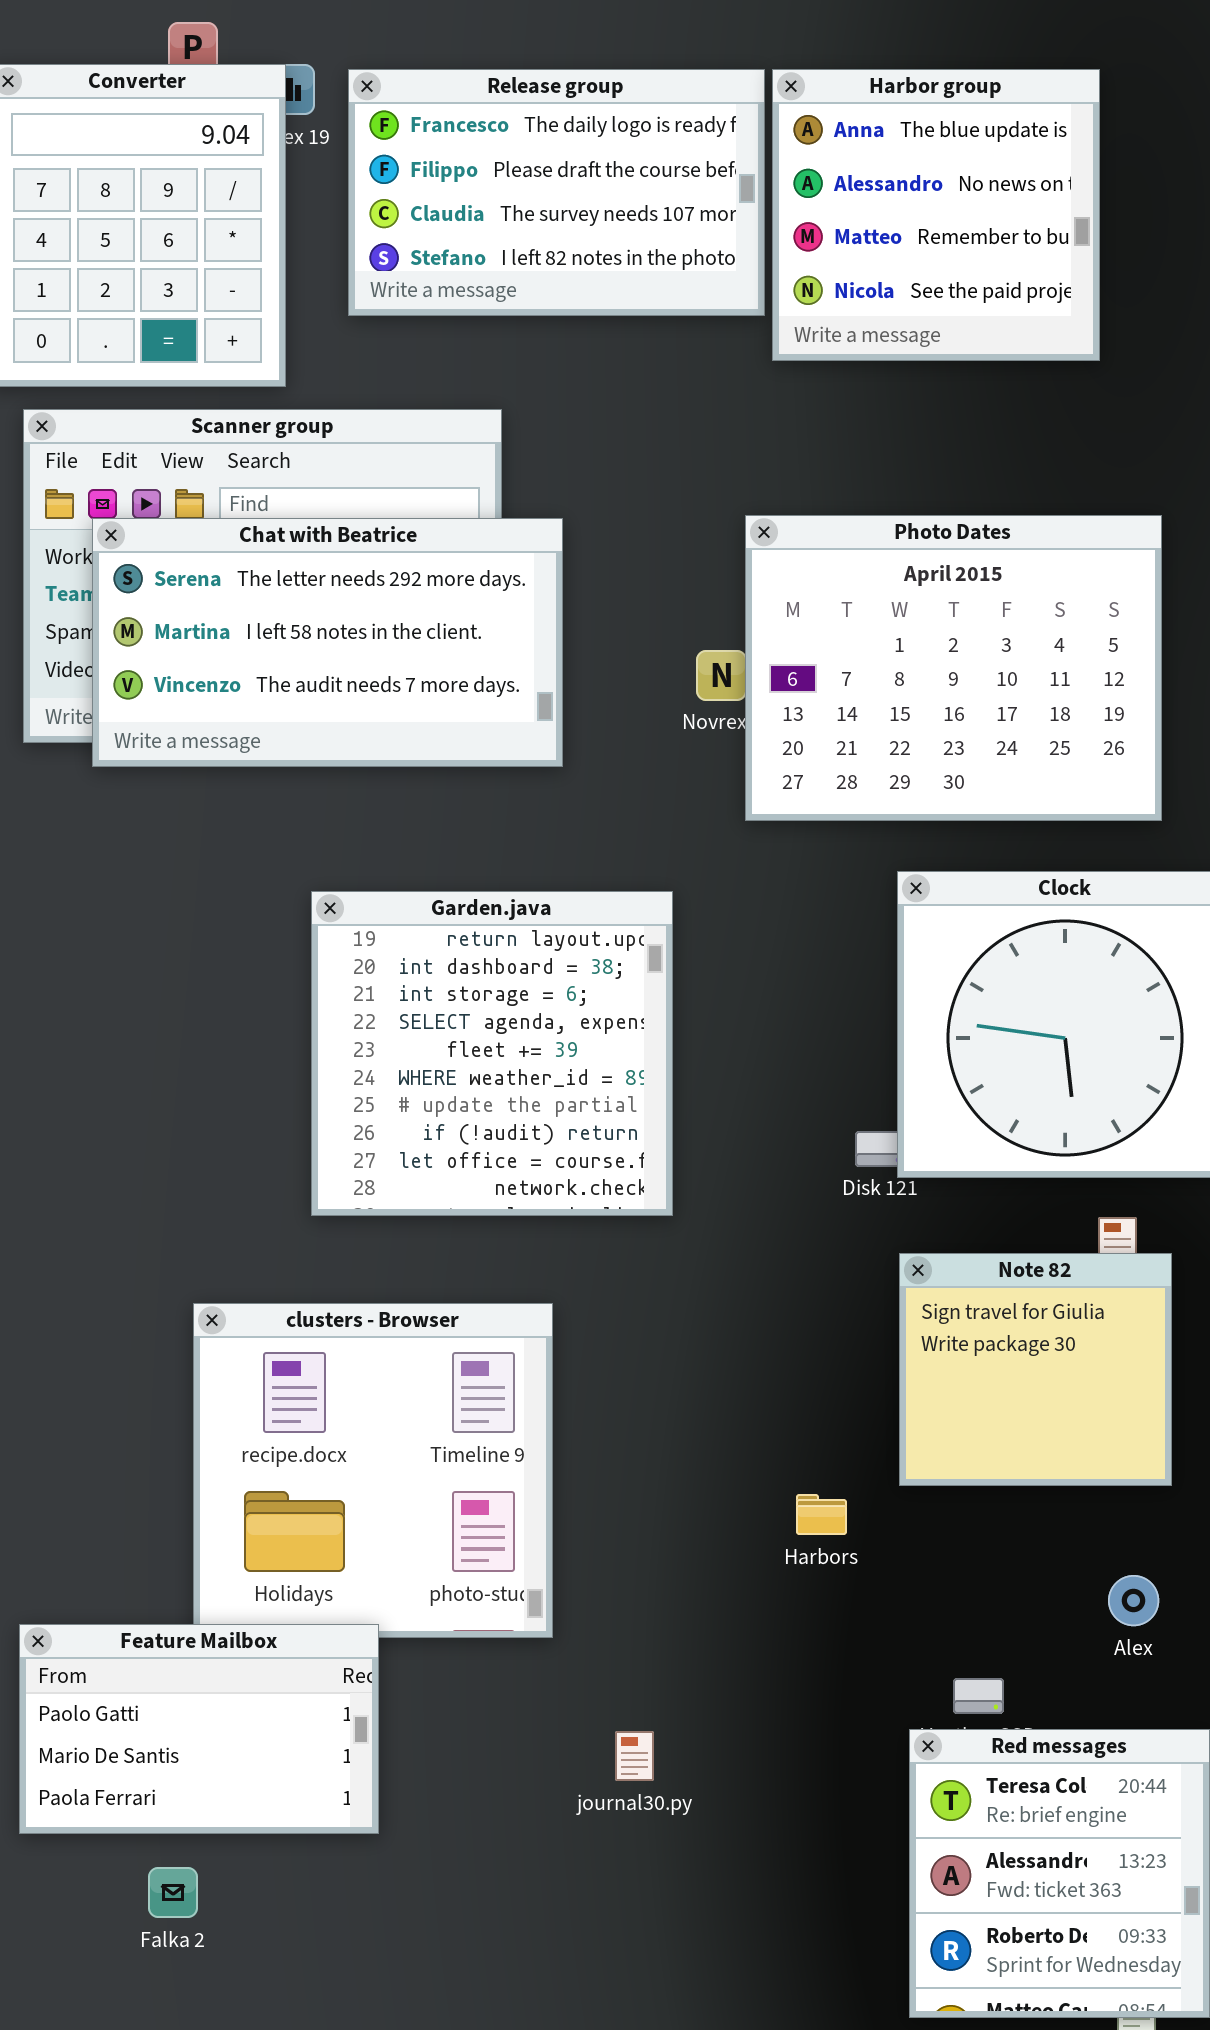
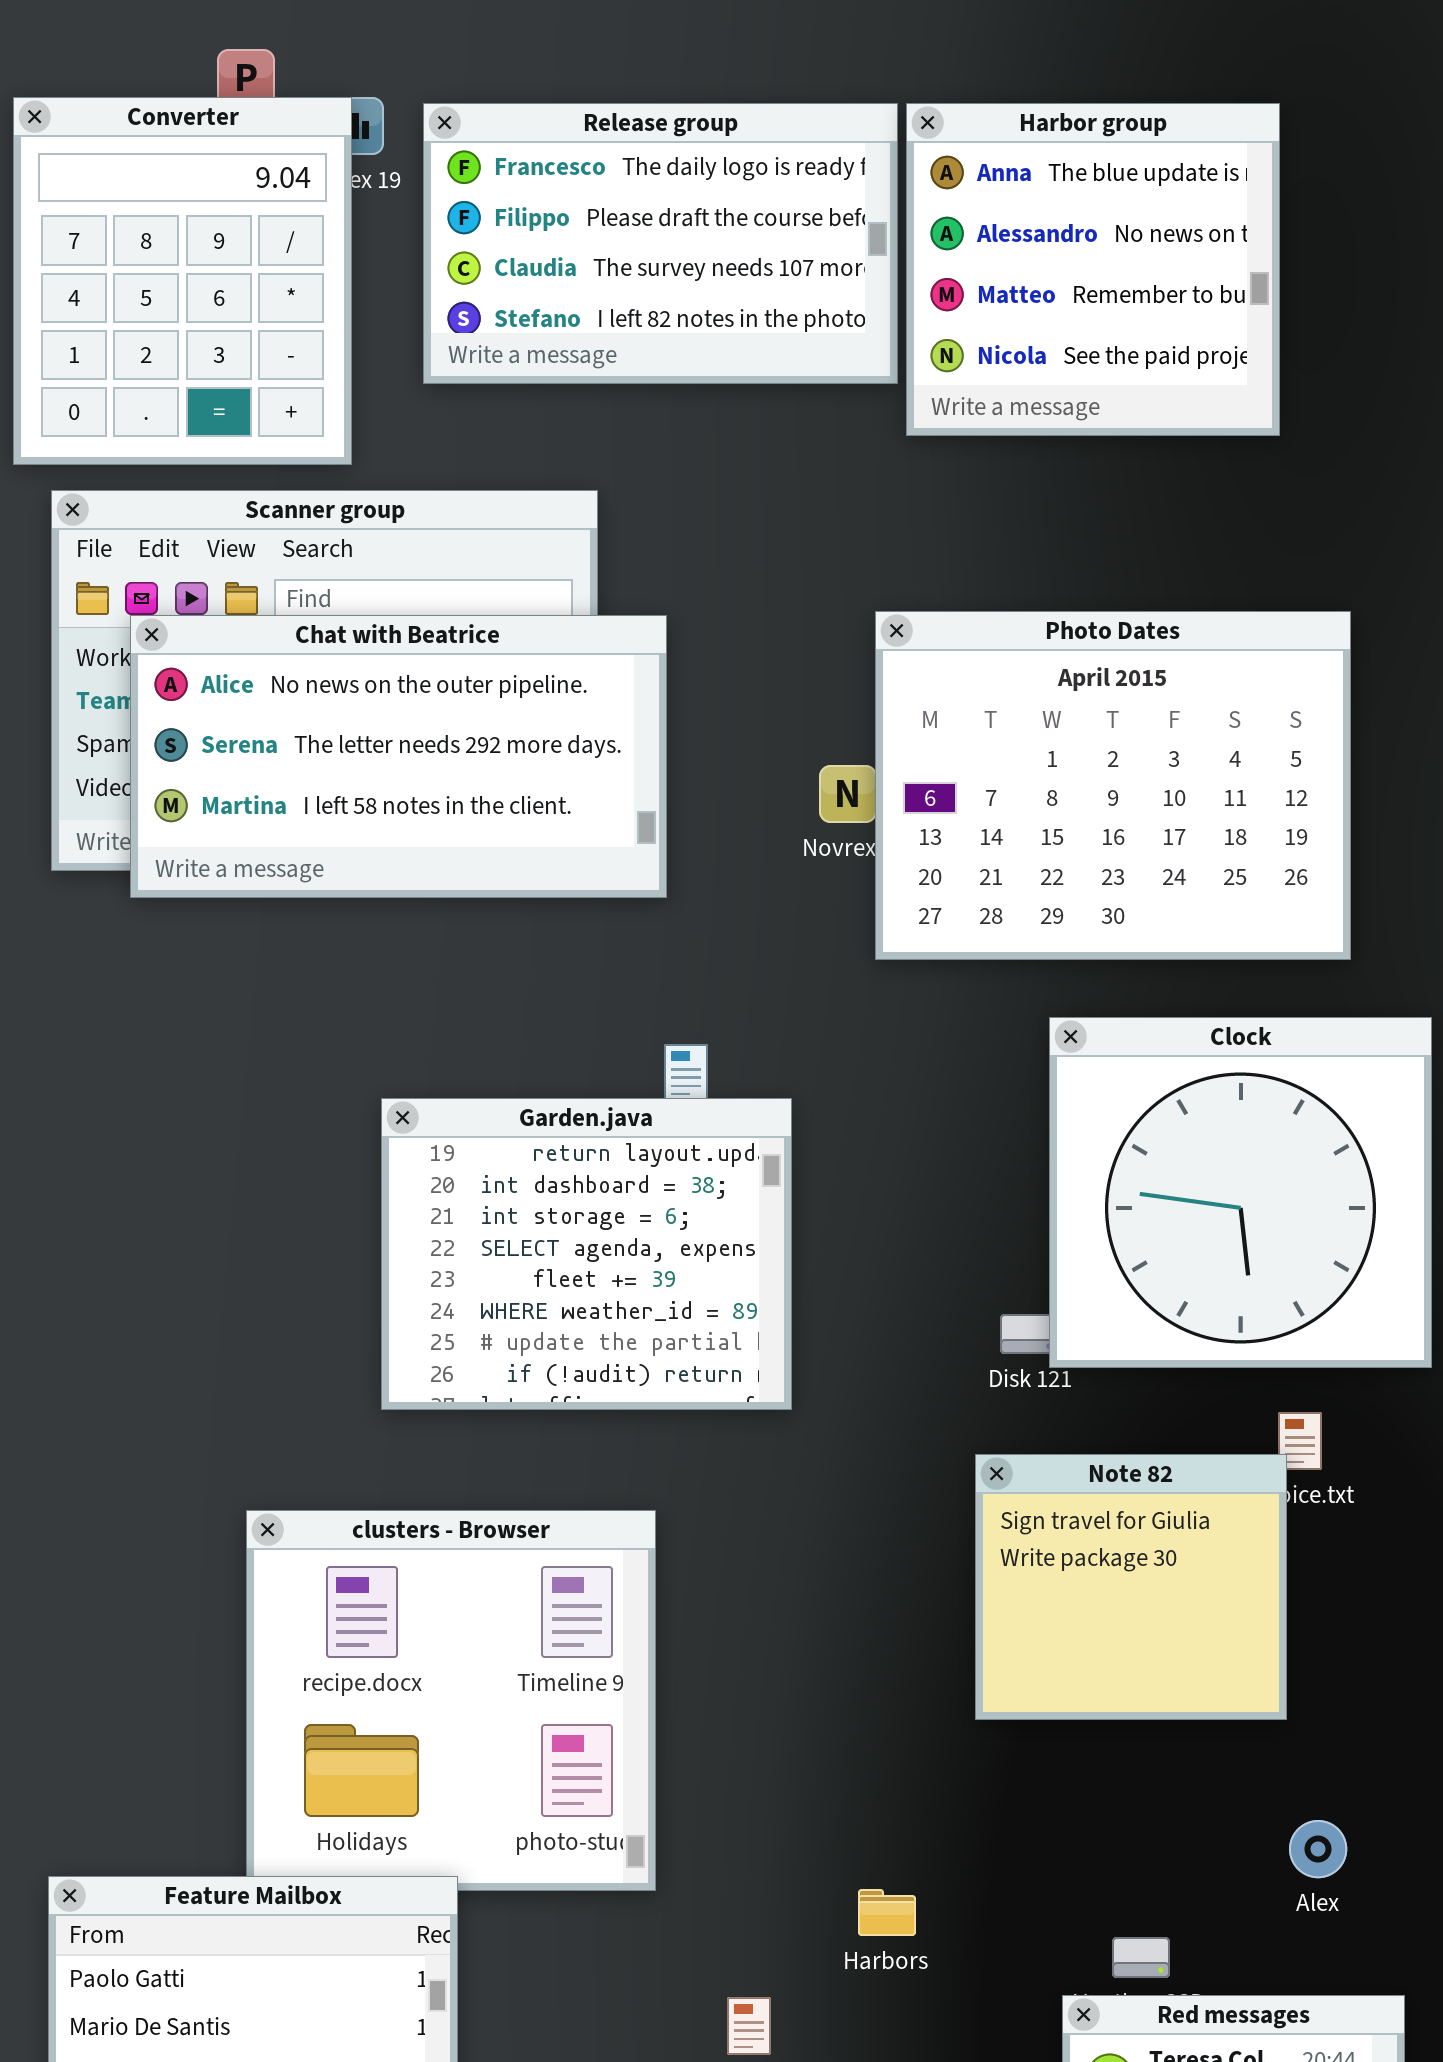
Chat with Beatrice: [92,518,563,767] -> [130,615,667,898], scrolled up 1 row
Garden.java: [311,891,673,1216] -> [381,1098,792,1410], resized
Note 82: [899,1253,1172,1486] -> [975,1454,1287,1720], moved
Harbors: [796,1494,847,1535] -> [858,1889,916,1936], moved

